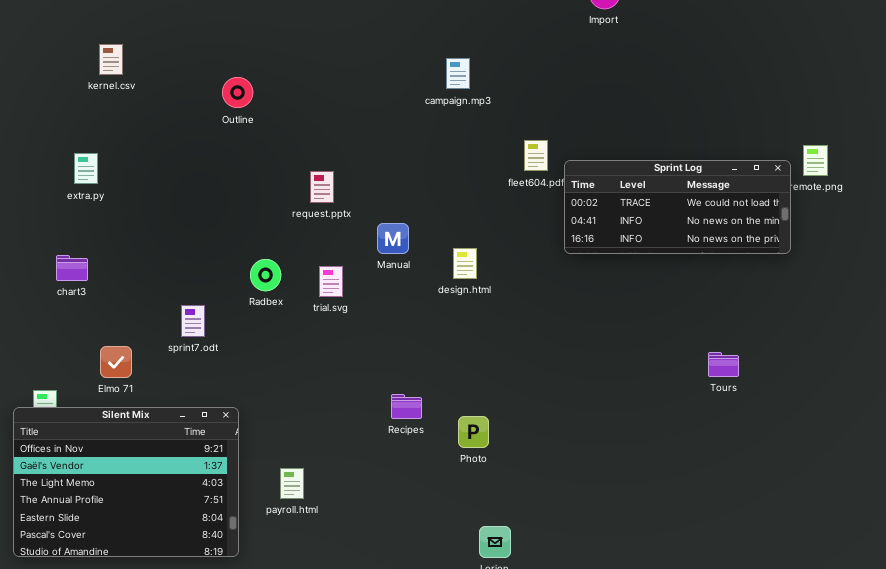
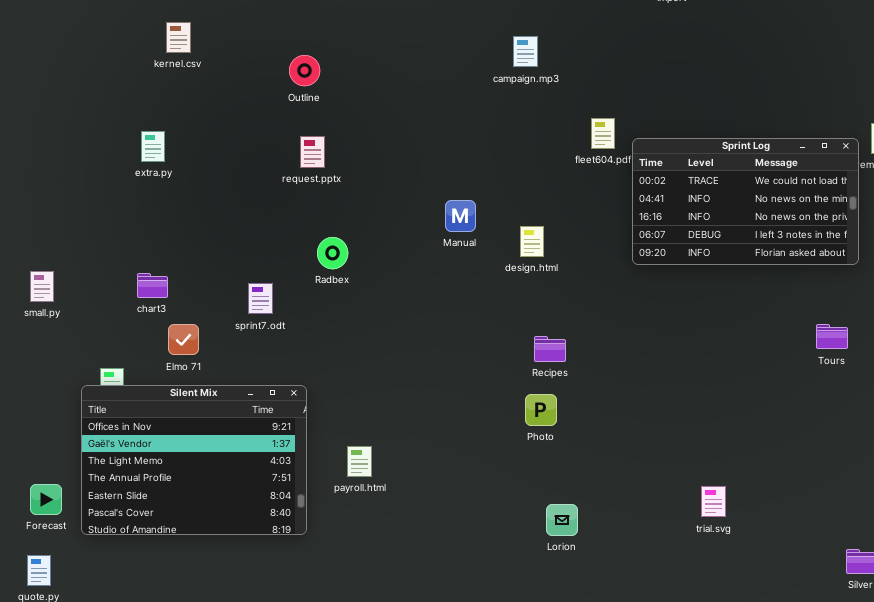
Sprint Log: [564,160,791,254] -> [632,138,859,265], resized
request.pptx: [310,171,334,203] -> [300,136,325,168], moved
chart3: [56,255,88,281] -> [137,273,168,298], moved
trial.svg: [319,266,343,297] -> [701,486,726,517], moved
Tours: [708,352,739,377] -> [816,324,848,349], moved
Recipes: [391,394,422,419] -> [534,336,566,362], moved

